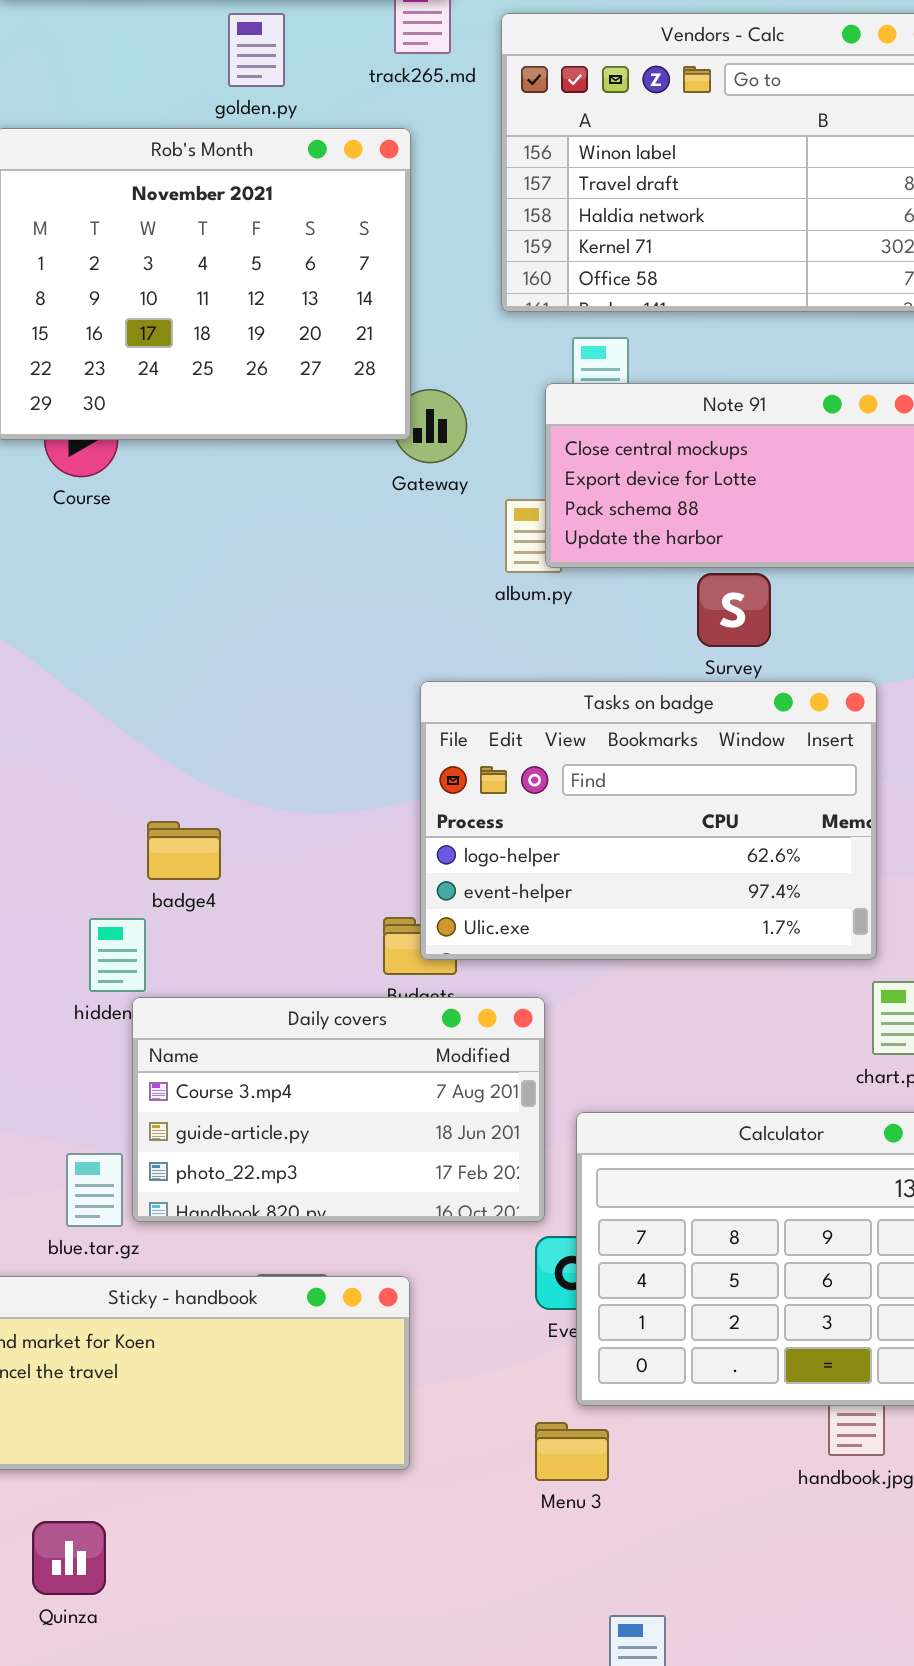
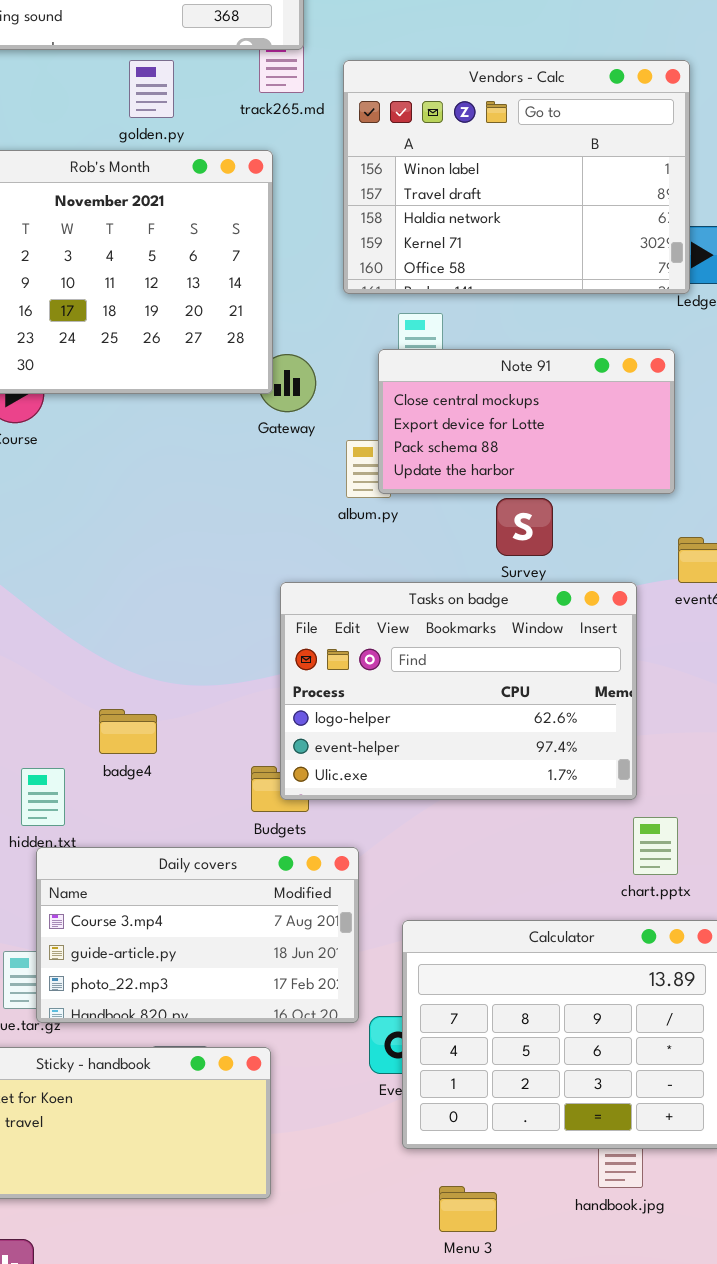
badge4: [147,821,221,880] -> [99,709,157,754], moved
Daily covers: [132,997,545,1222] -> [36,847,359,1023], moved
Menu 3: [535,1422,609,1481] -> [439,1186,497,1232], moved

